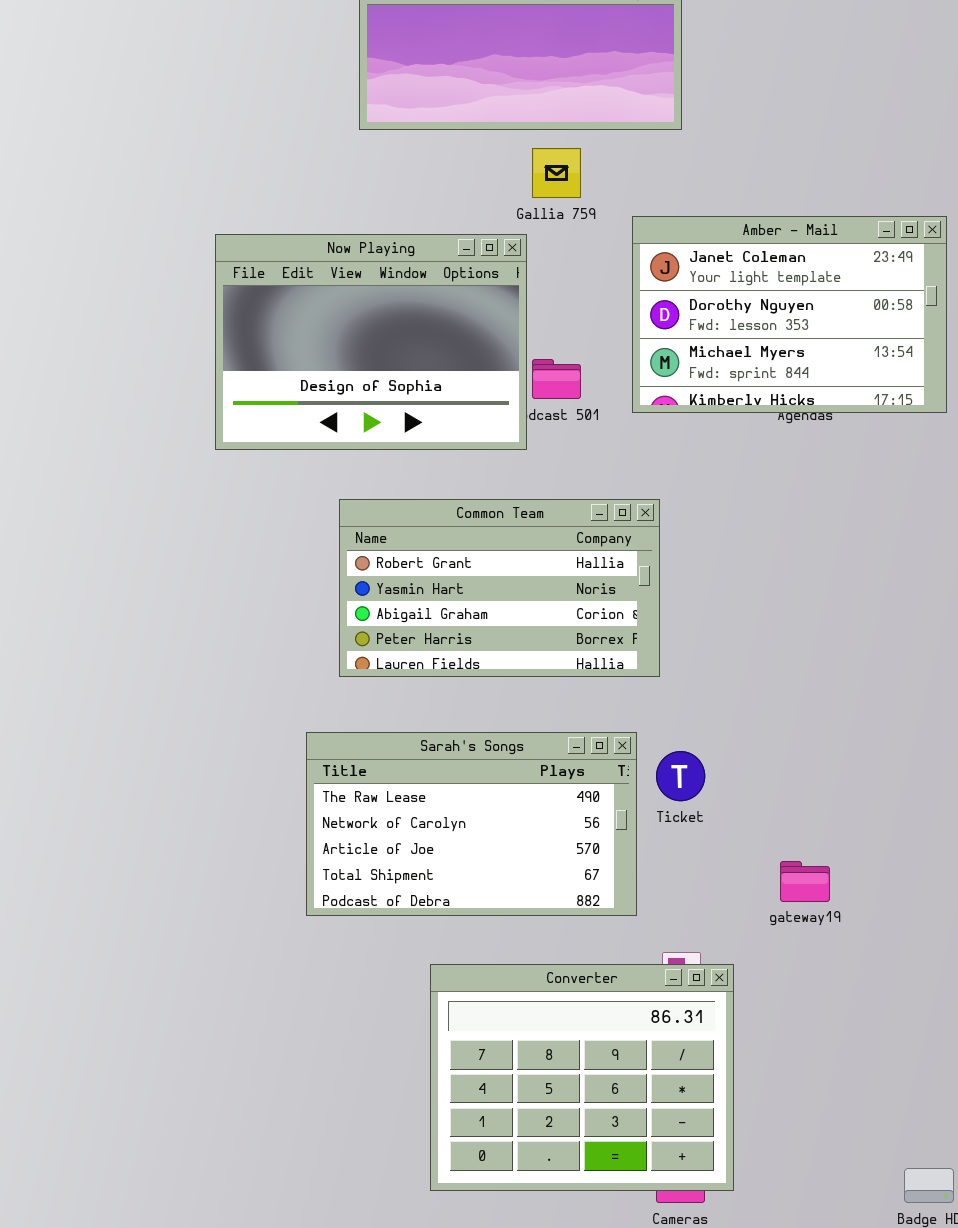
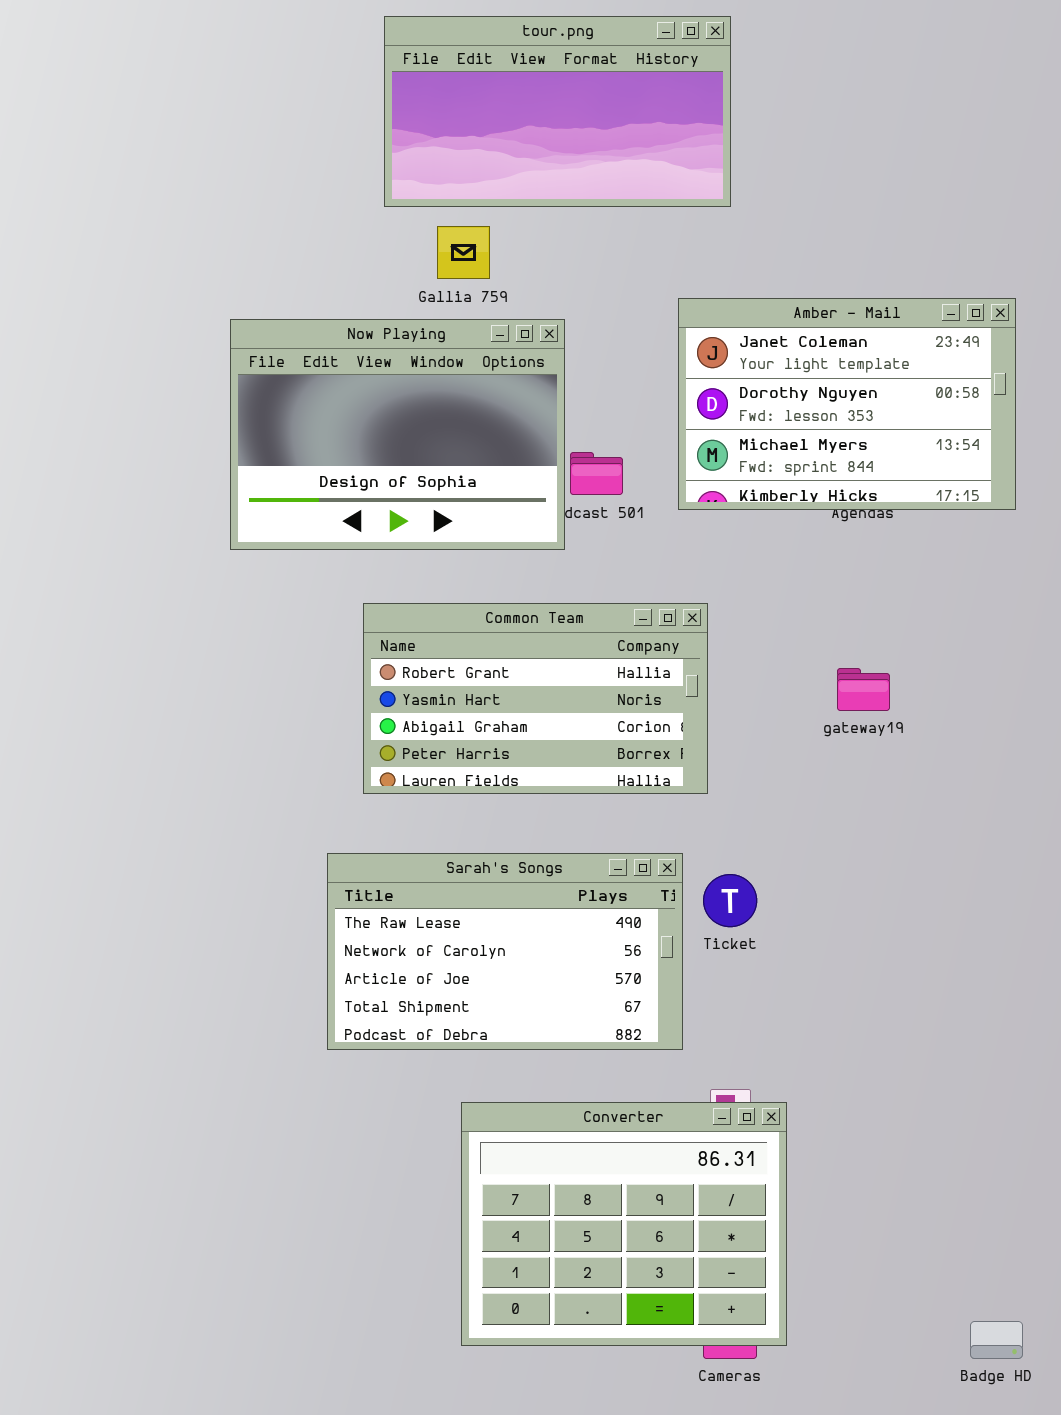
Gallia 759: [532,148,581,198] -> [437,226,490,279], moved
gateway19: [780,861,830,902] -> [837,668,890,711], moved

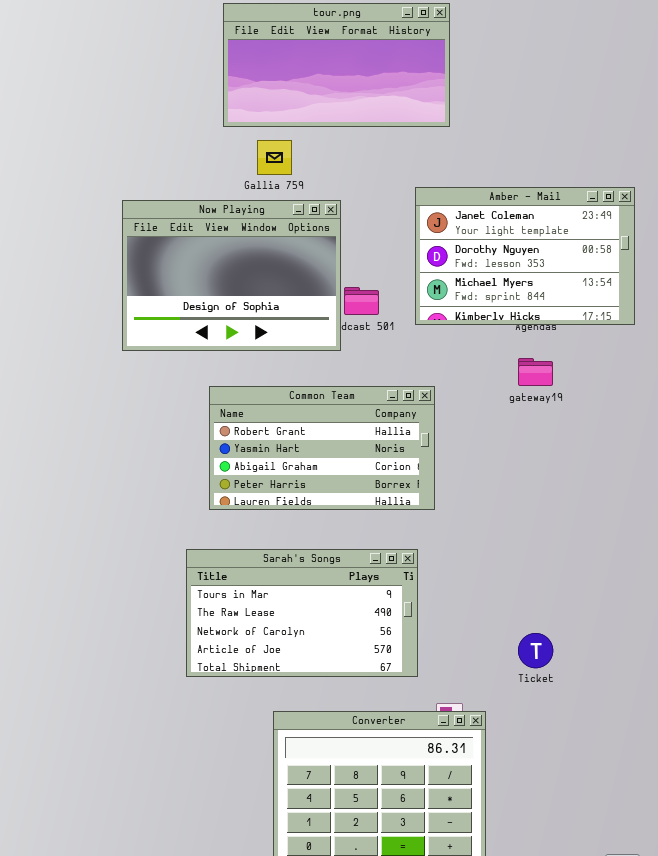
gateway19: [837,668,890,711] -> [518,358,553,386], moved
Sarah's Songs: [327,853,683,1050] -> [186,549,418,677], scrolled up 1 row
Ticket: [703,874,757,927] -> [518,633,553,668], moved

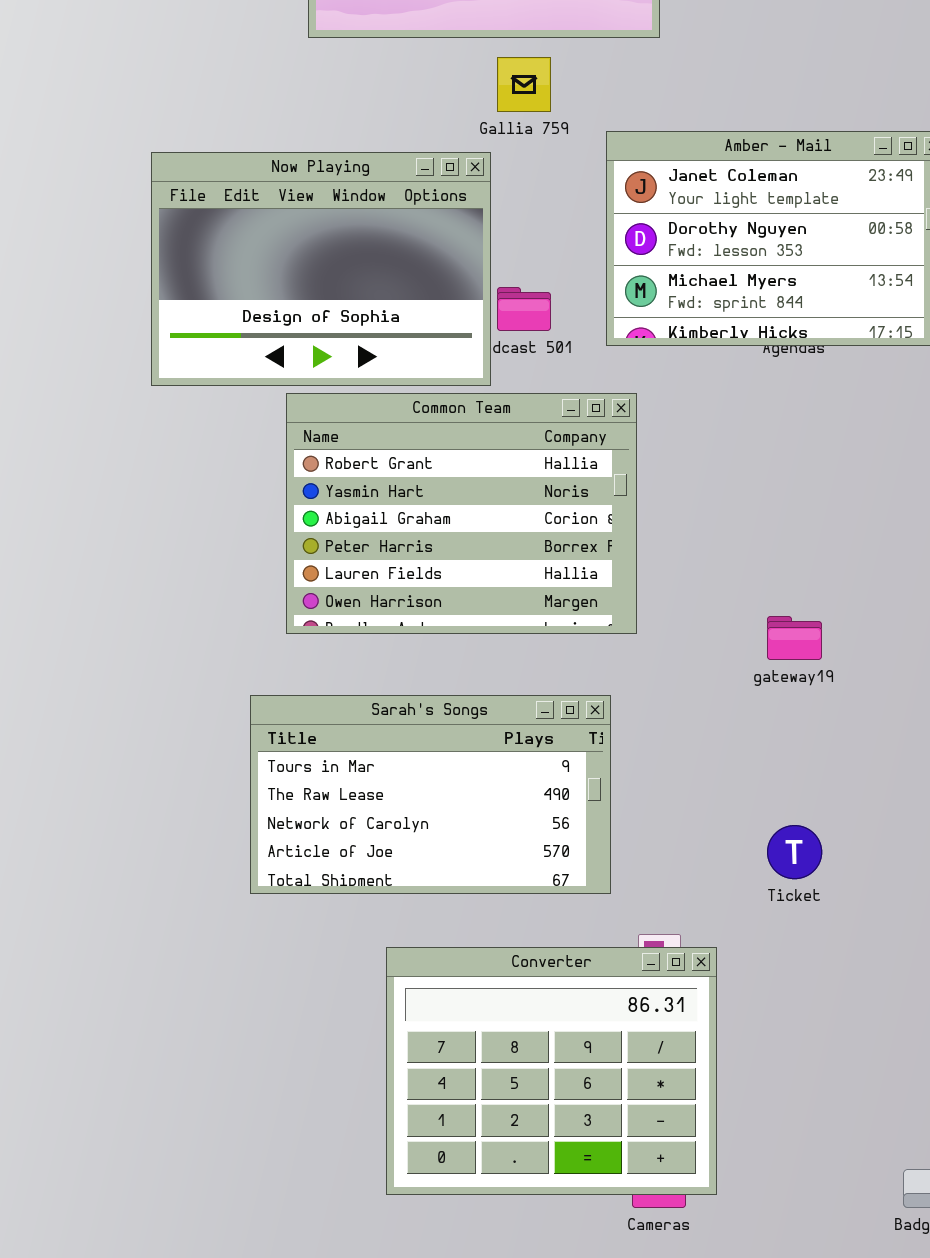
Gallia 759: [257,140,292,175] -> [497,57,551,112], moved
gateway19: [518,358,553,386] -> [767,616,822,660], moved
Common Team: [209,386,435,510] -> [286,393,637,634], resized

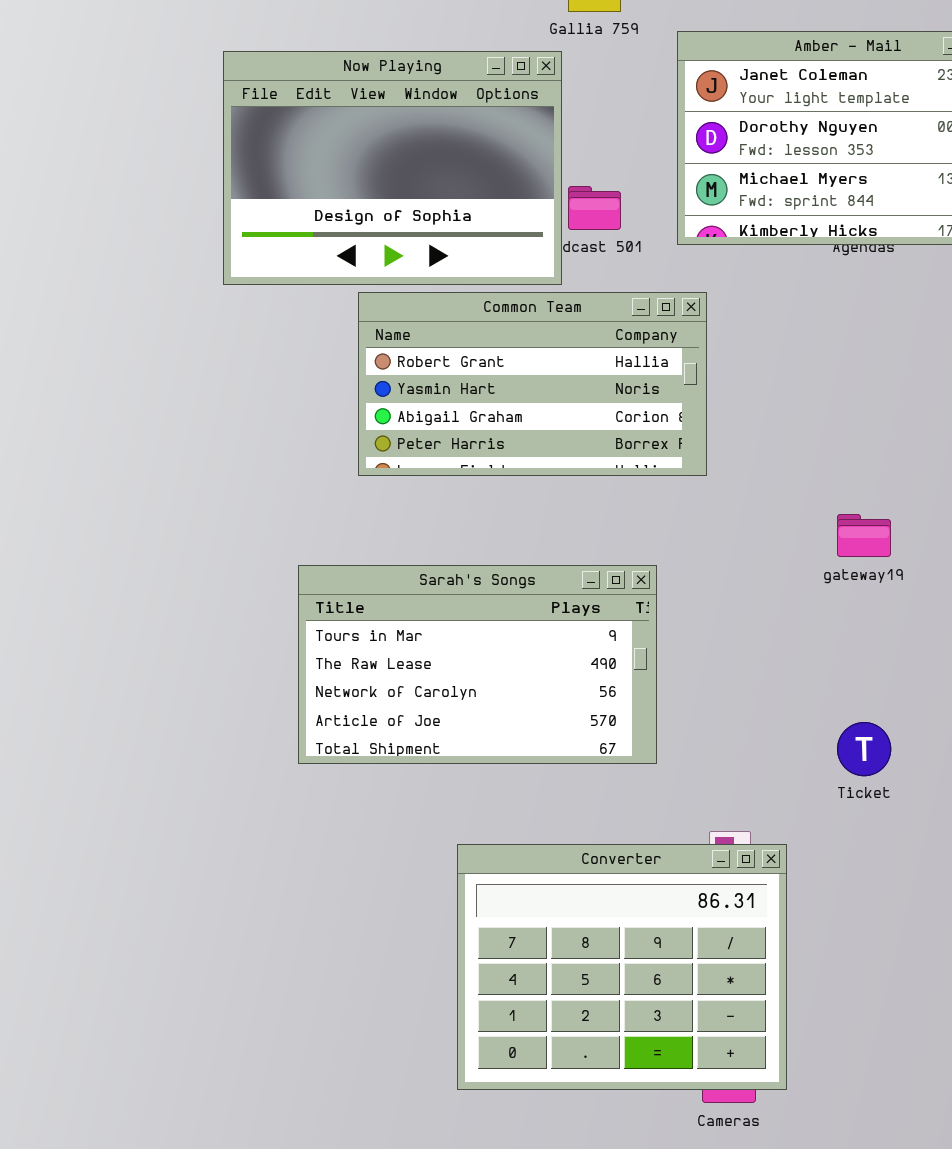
Common Team: [286,393,637,634] -> [358,292,707,476], resized
Sarah's Songs: [250,695,611,894] -> [298,565,657,764], moved

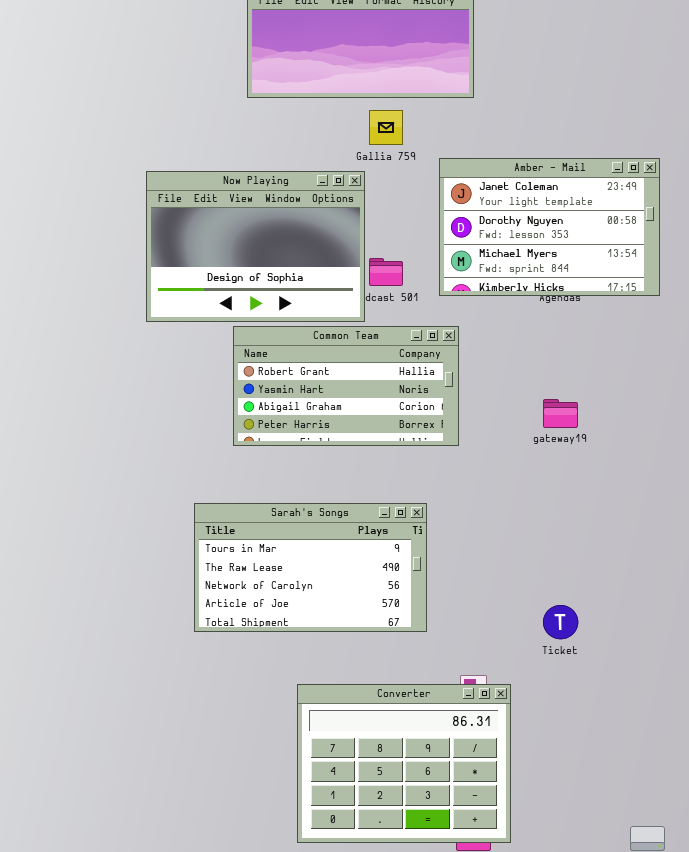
gateway19: [837,514,891,557] -> [543,399,578,428], moved

